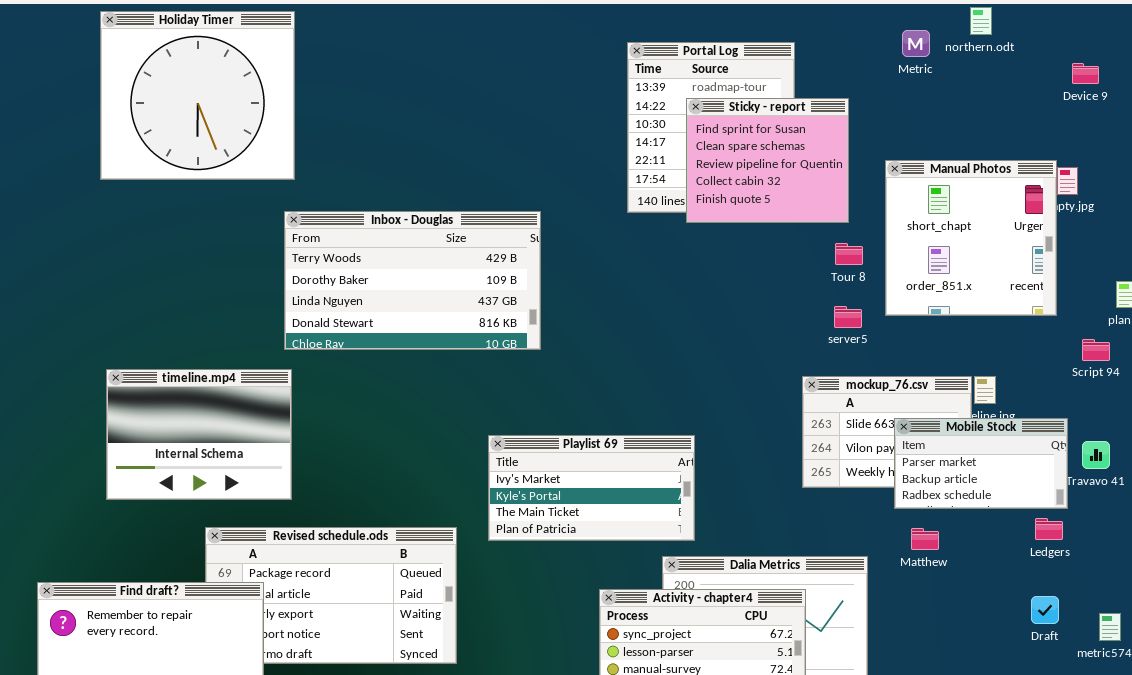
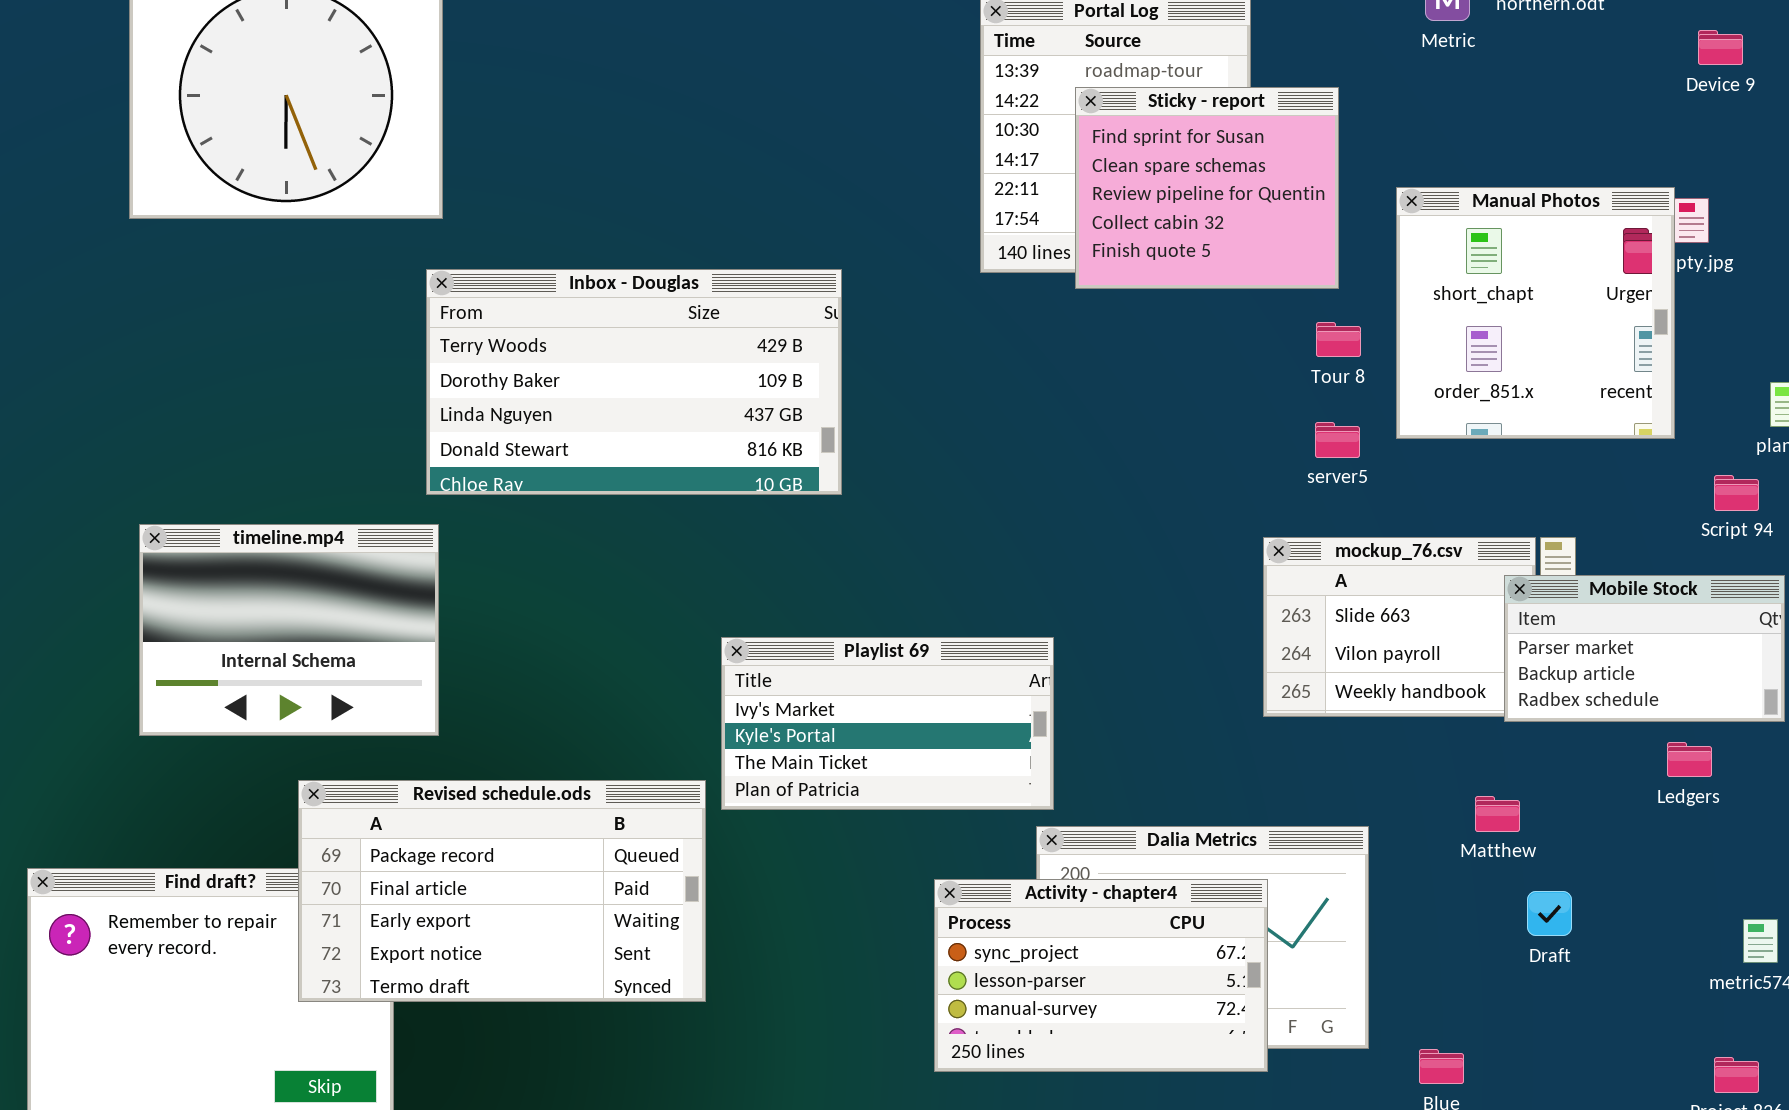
Mobile Stock: [894,418,1068,509] -> [1504,575,1785,722], moved
Playlist 69: [488,435,695,541] -> [721,637,1054,810], moved
Ledgers: [1035,518,1063,540] -> [1667,742,1712,777], moved
Revised schedule.ods: [205,527,457,664] -> [298,780,706,1002], raised
Matthew: [911,528,939,550] -> [1475,796,1520,832], moved
Draft: [1031,596,1059,624] -> [1527,891,1572,936], moved

